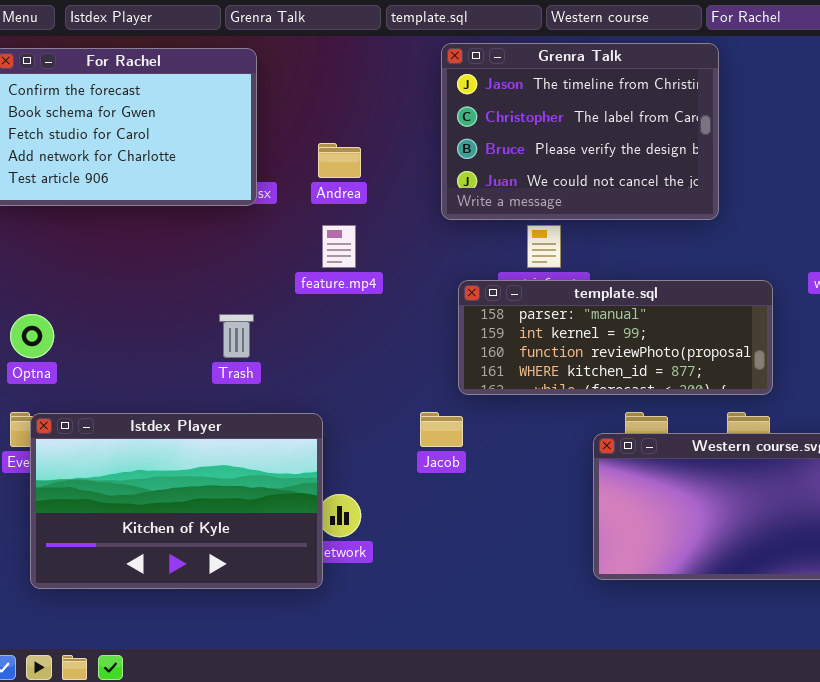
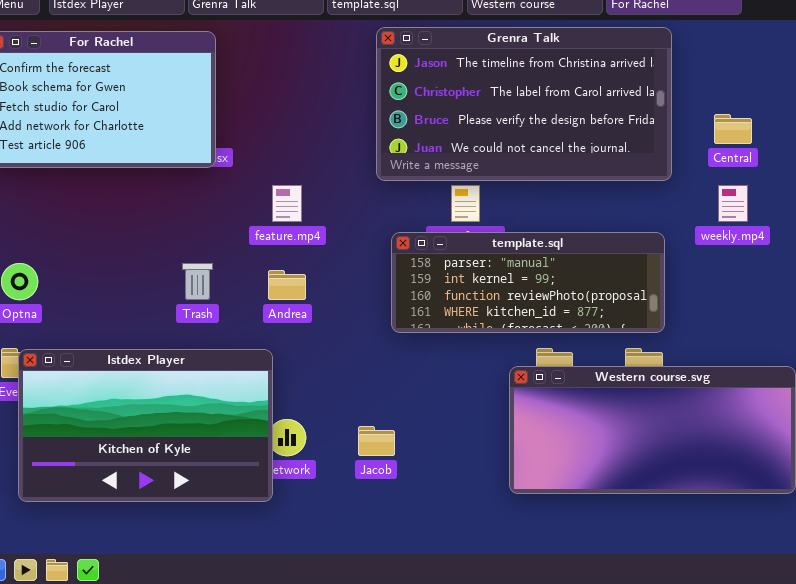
Grenra Talk: [441,43,719,220] -> [376,27,672,181], resized
Andrea: [318,143,361,178] -> [268,270,306,300], moved
Jacob: [420,412,463,447] -> [358,426,395,456], moved

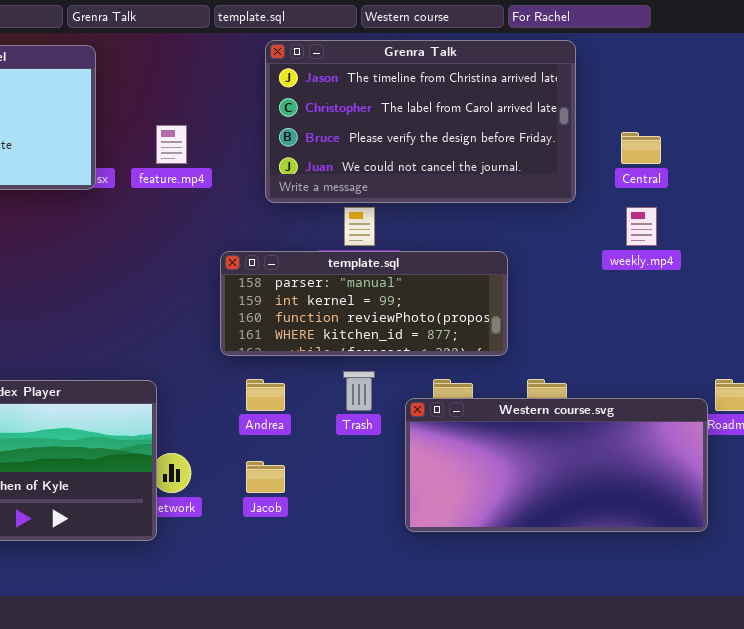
feature.mp4: [272,185,302,222] -> [156,125,187,164], moved
template.sql: [391,232,665,333] -> [220,251,508,356], moved
Trash: [182,263,213,300] -> [343,371,375,411], moved
Andrea: [268,270,306,300] -> [246,379,285,411], moved

